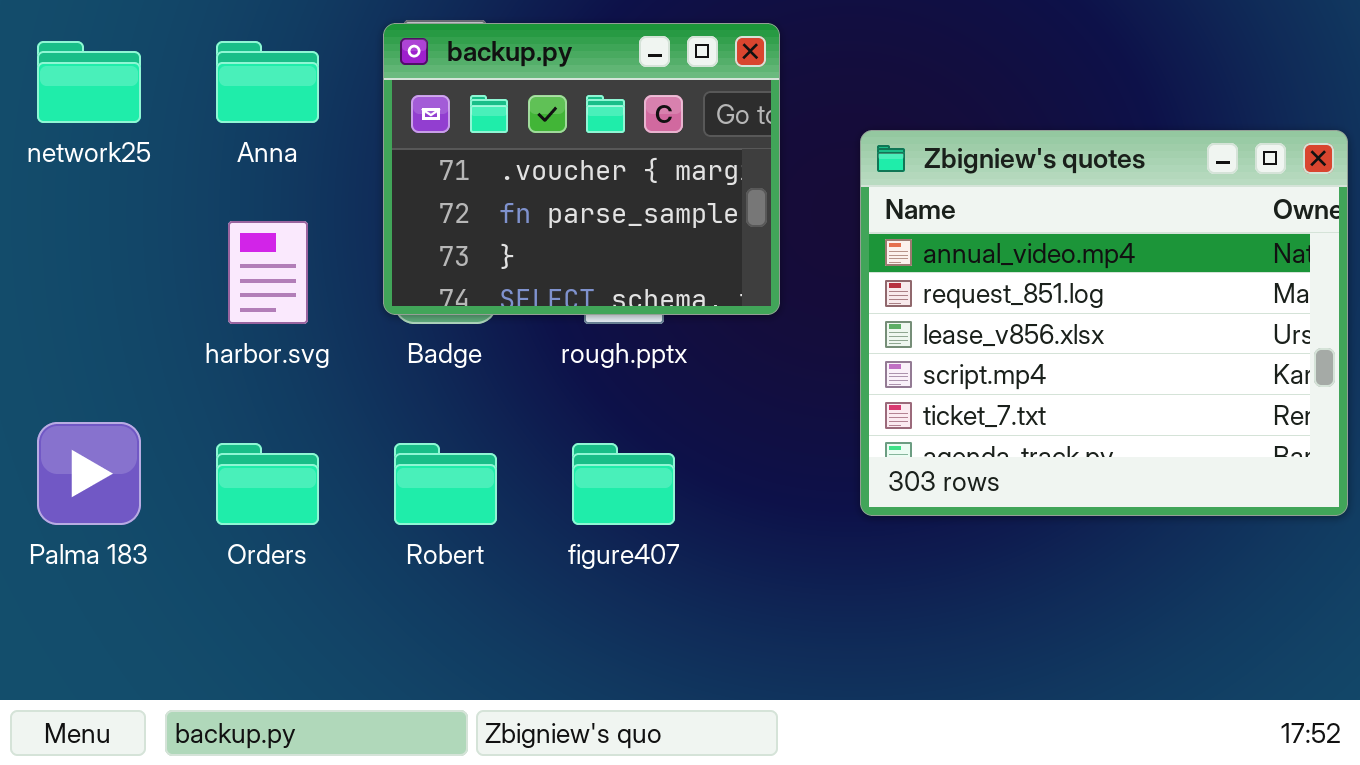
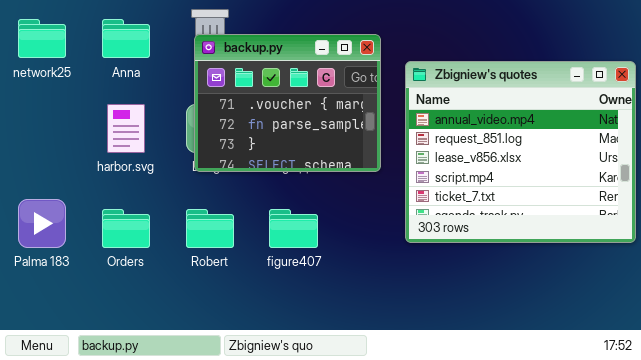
backup.py: [383,23,780,315] -> [194,34,381,172], moved

